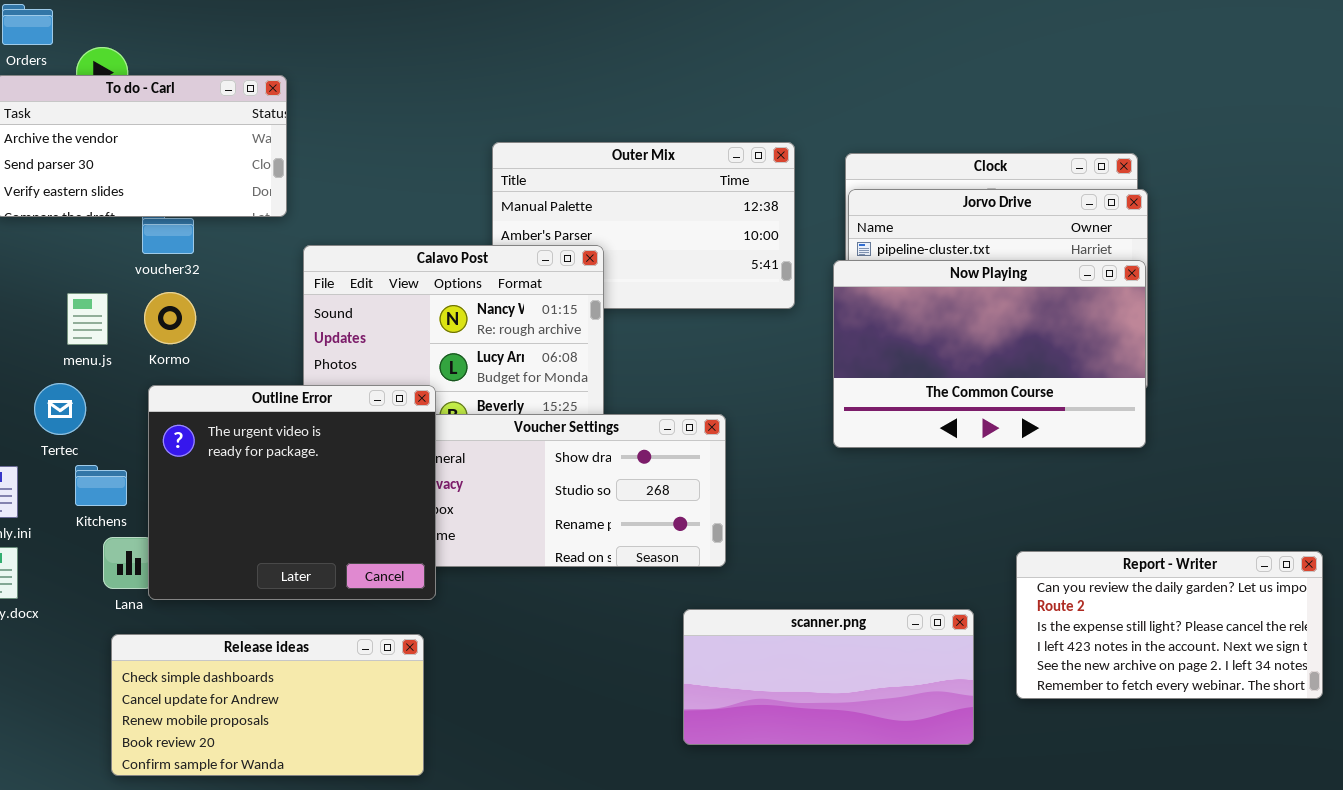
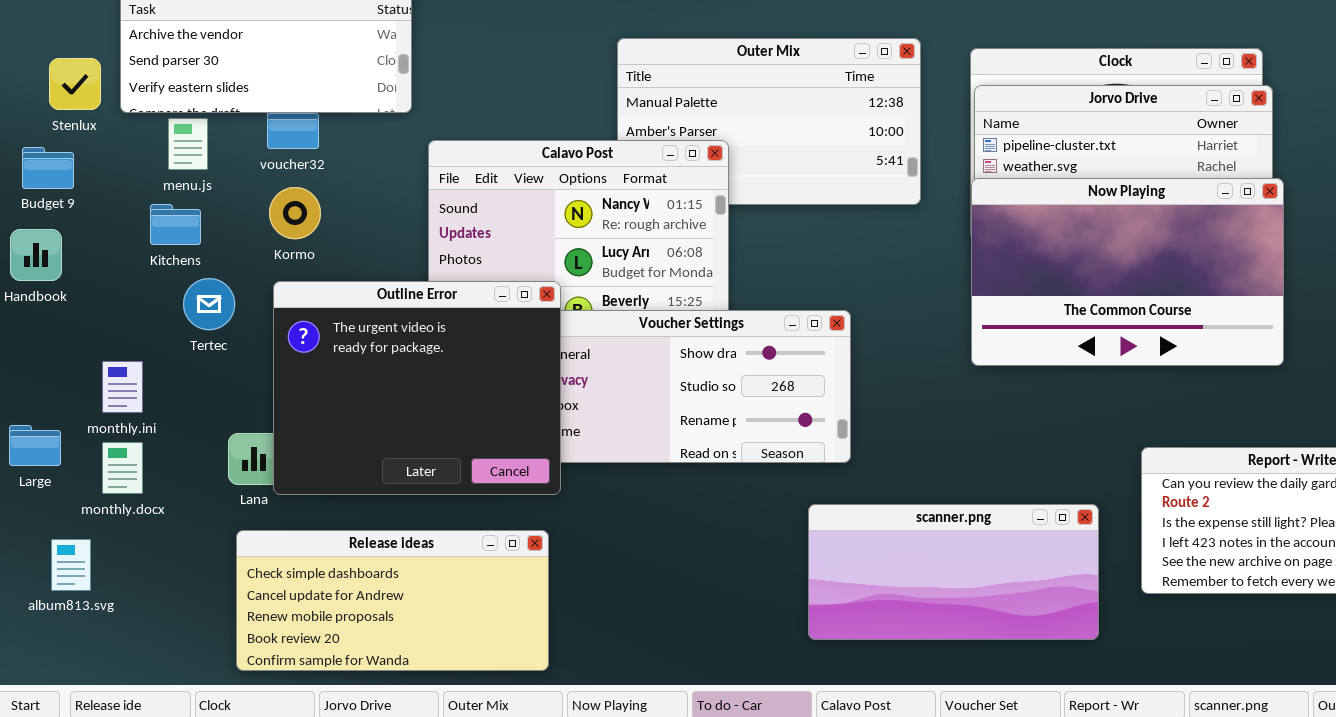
Now Playing: [833,260,1146,448] -> [971,178,1284,366], moved
menu.js: [67,293,108,345] -> [168,118,208,170], moved
Tertec: [34,383,86,435] -> [183,278,235,330], moved
Kitchens: [75,465,127,506] -> [150,204,201,245], moved

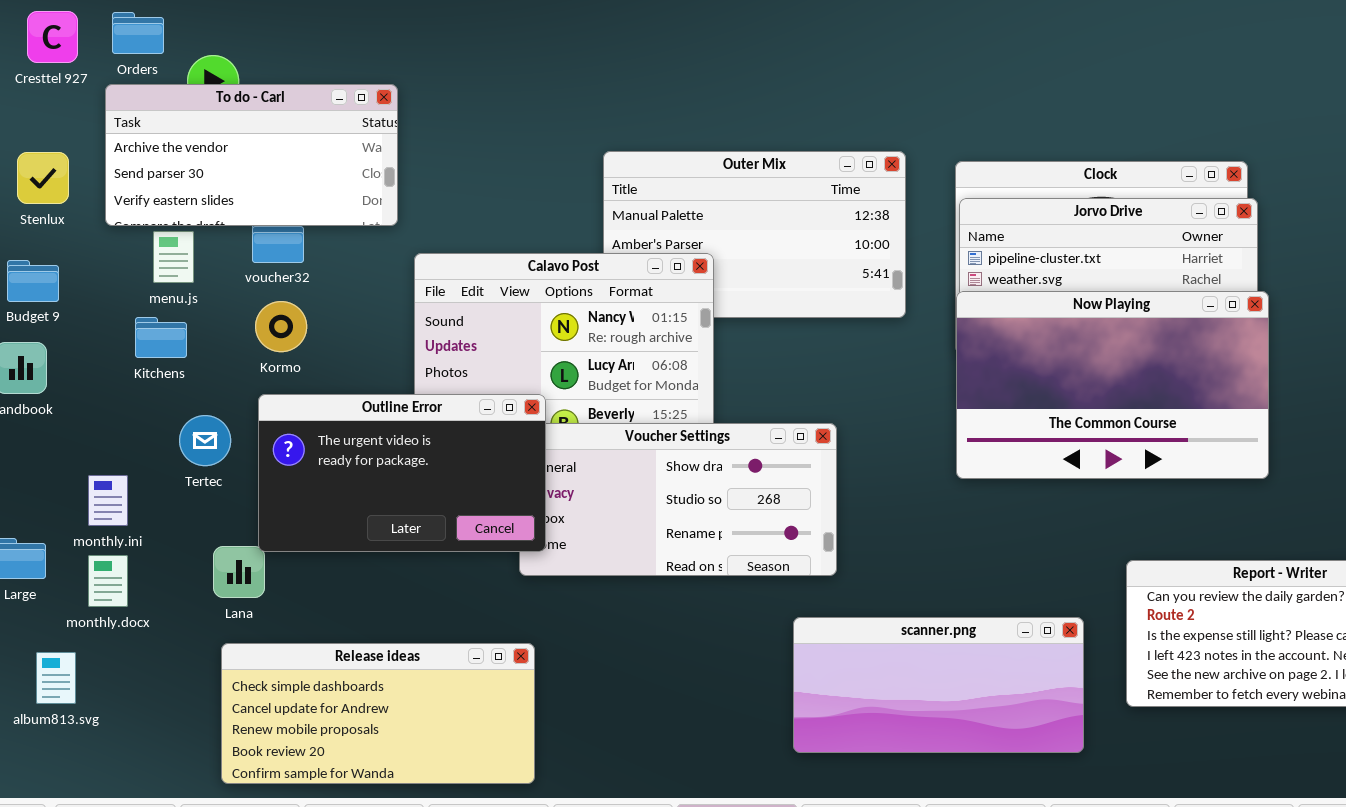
Stenlux: [49,58,101,110] -> [17,152,69,204], moved
Tertec: [183,278,235,330] -> [179,415,231,466], moved
Outline Error: [273,281,561,495] -> [258,394,546,552], resized

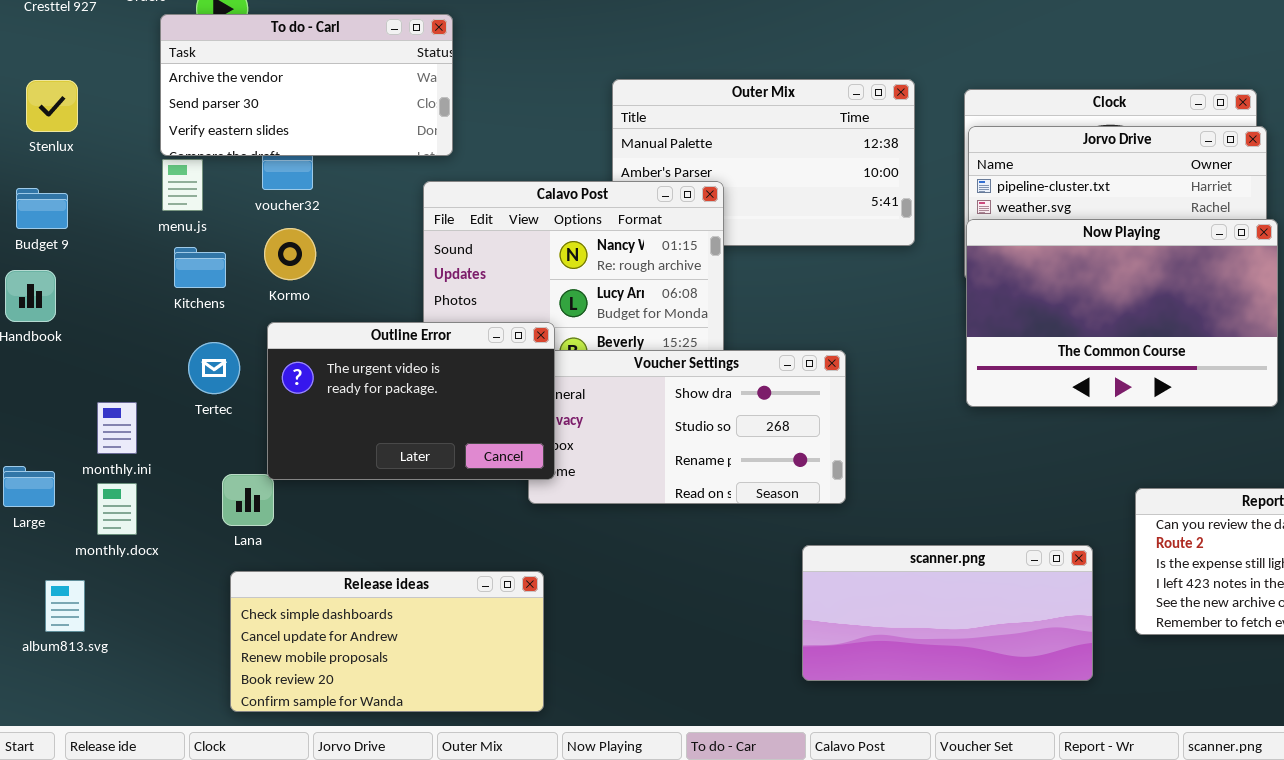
To do - Carl: [105,84,398,226] -> [160,14,453,156], moved
Kitchens: [135,317,187,358] -> [174,247,226,288], moved

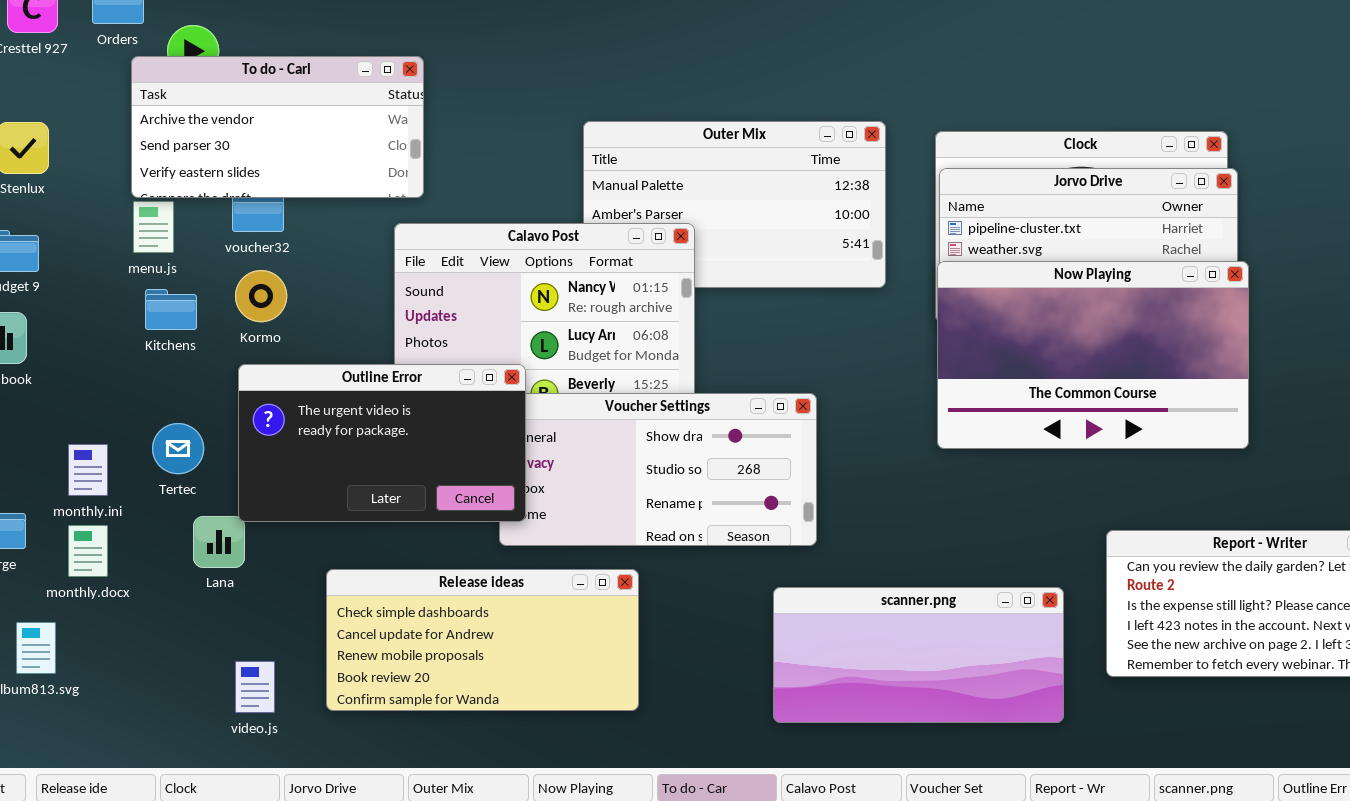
Tertec: [188,342,240,394] -> [152,423,204,474], moved
Release ideas: [230,571,544,712] -> [326,569,639,711], moved

